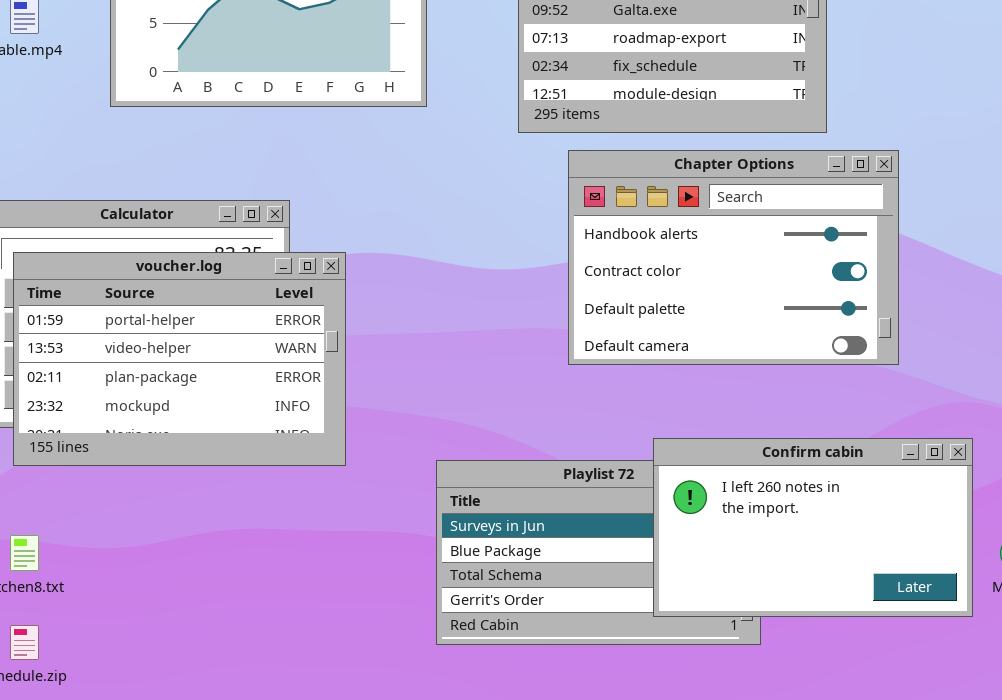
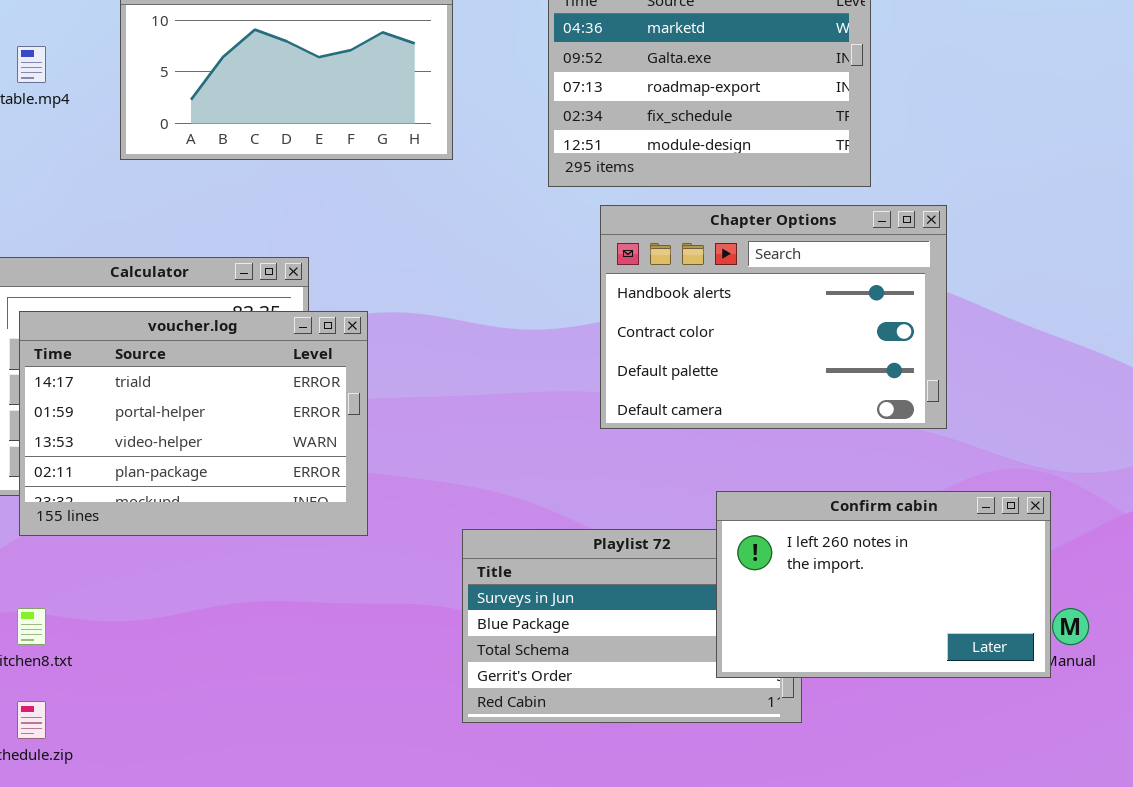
voucher.log: [13,252,346,466] -> [19,311,368,536], scrolled up 1 row
Confirm cabin: [653,438,973,617] -> [716,491,1051,678], moved

